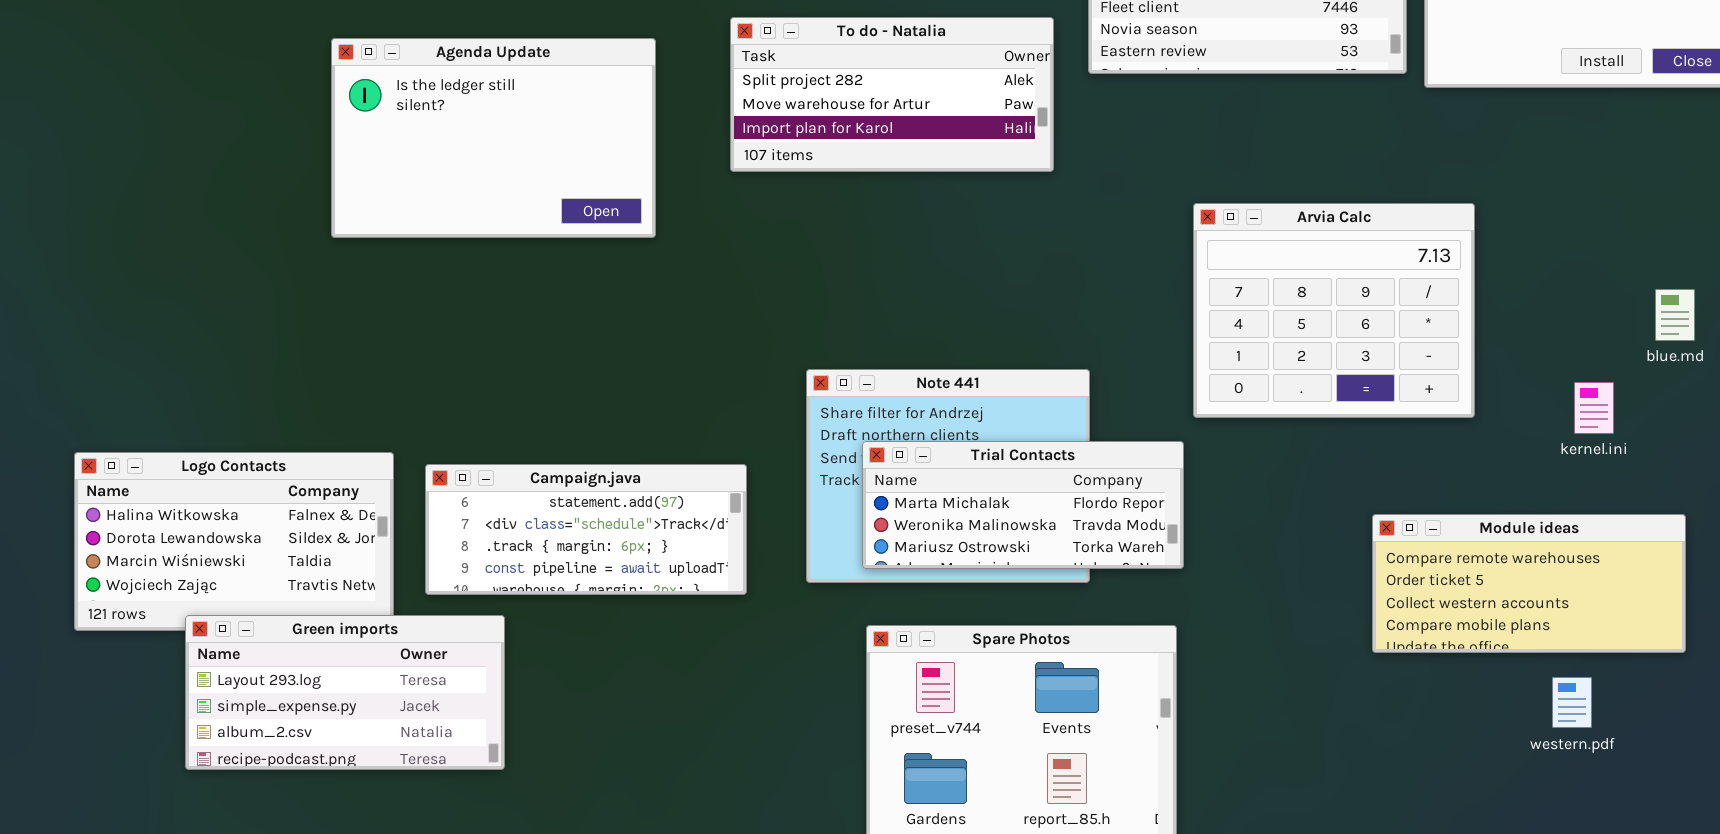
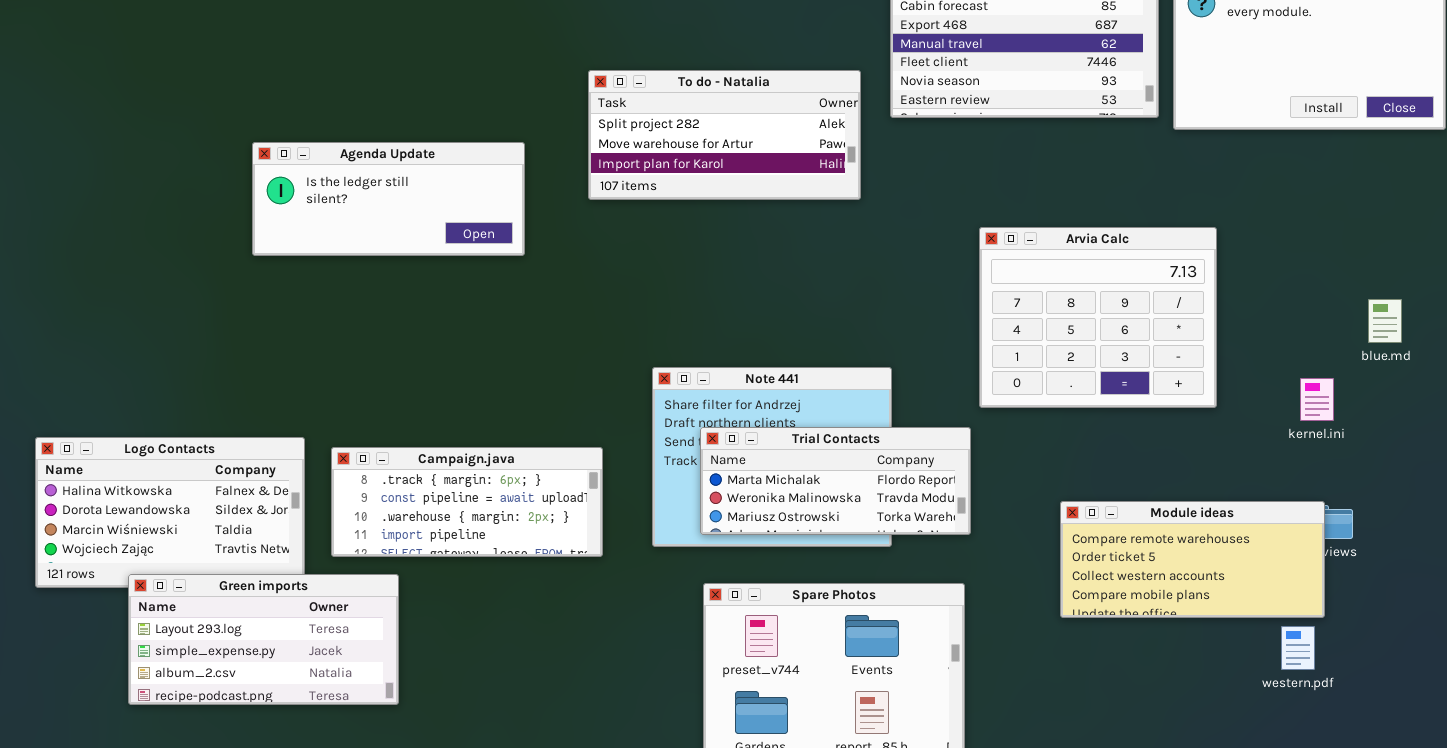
Agenda Update: [331,38,656,238] -> [252,142,525,256], resized
Campaign.java: [425,464,747,595] -> [331,447,603,557], scrolled down 2 rows
Module ideas: [1372,514,1686,653] -> [1060,501,1325,618], moved

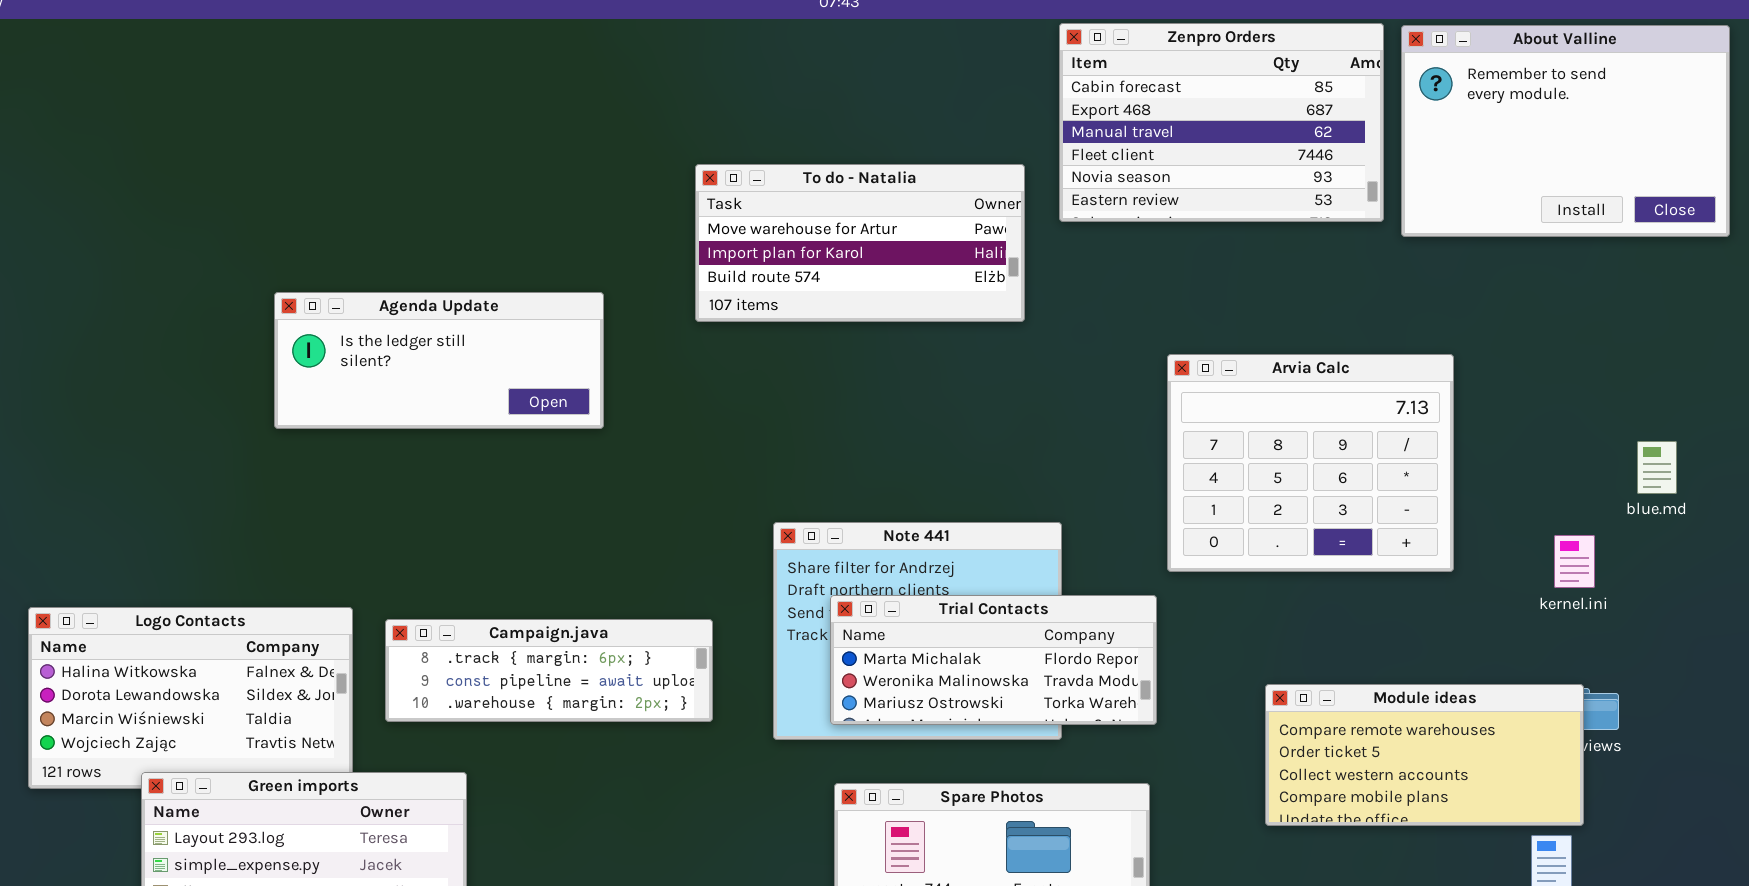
To do - Natalia: [588,70,861,200] -> [695,164,1025,322], scrolled down 1 row
Agenda Update: [252,142,525,256] -> [274,292,604,429], moved
Campaign.java: [331,447,603,557] -> [385,619,713,722], resized

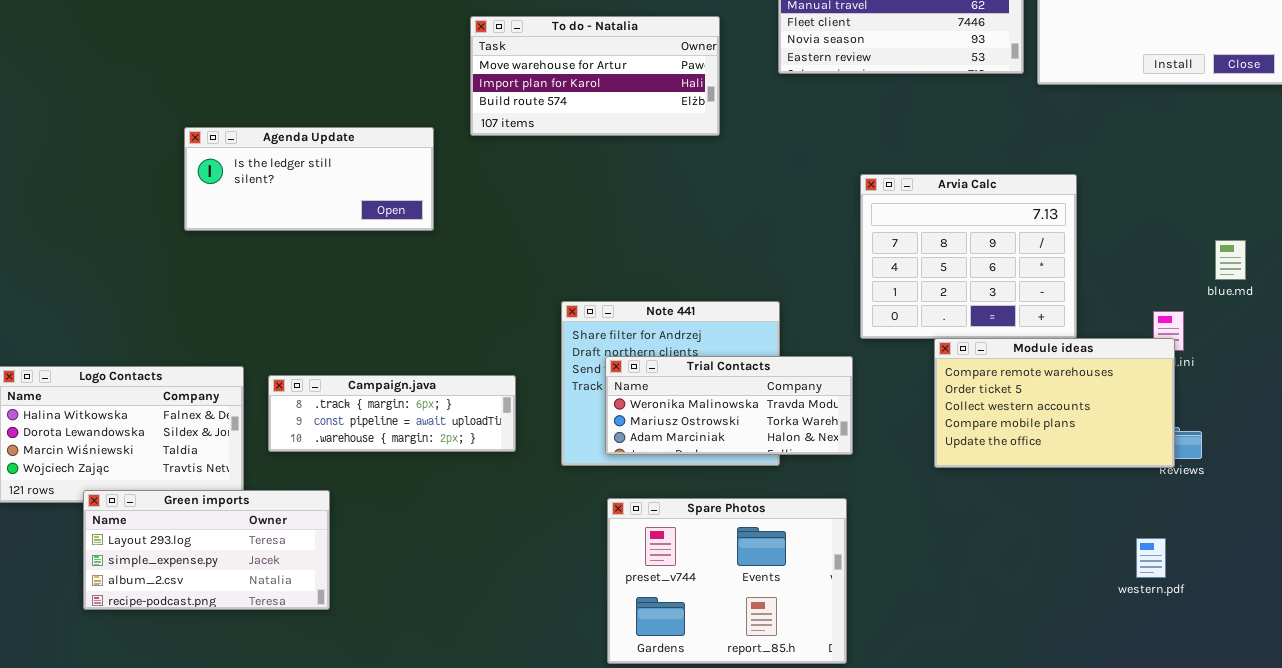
To do - Natalia: [695,164,1025,322] -> [470,16,720,136], moved
Trial Contacts: [830,595,1157,725] -> [605,356,853,455], scrolled down 1 row
Module ideas: [1265,684,1584,826] -> [934,338,1175,468], moved, resized

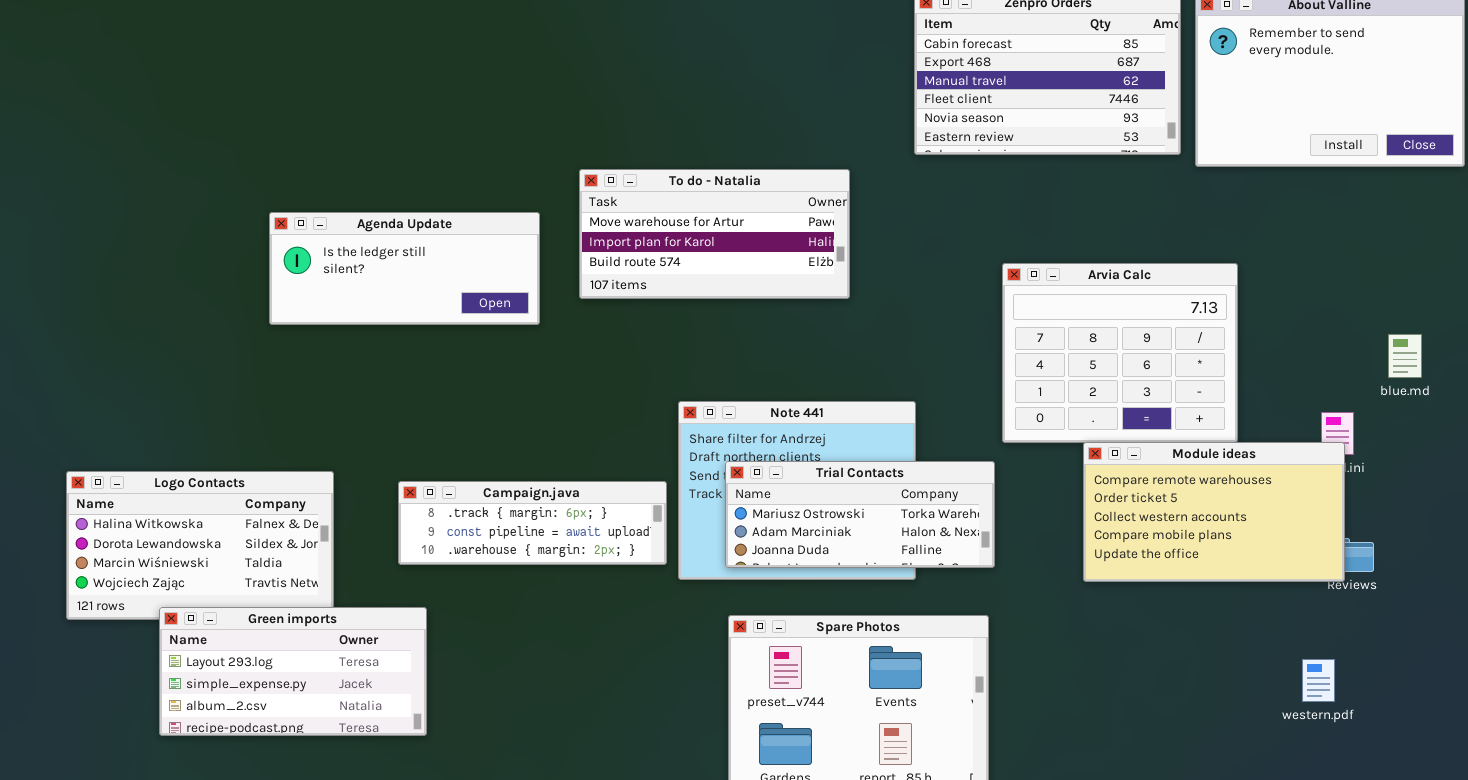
To do - Natalia: [470,16,720,136] -> [579,169,850,299], moved
Trial Contacts: [605,356,853,455] -> [725,461,995,568], scrolled down 1 row
Campaign.java: [268,375,516,452] -> [398,481,667,565], moved

